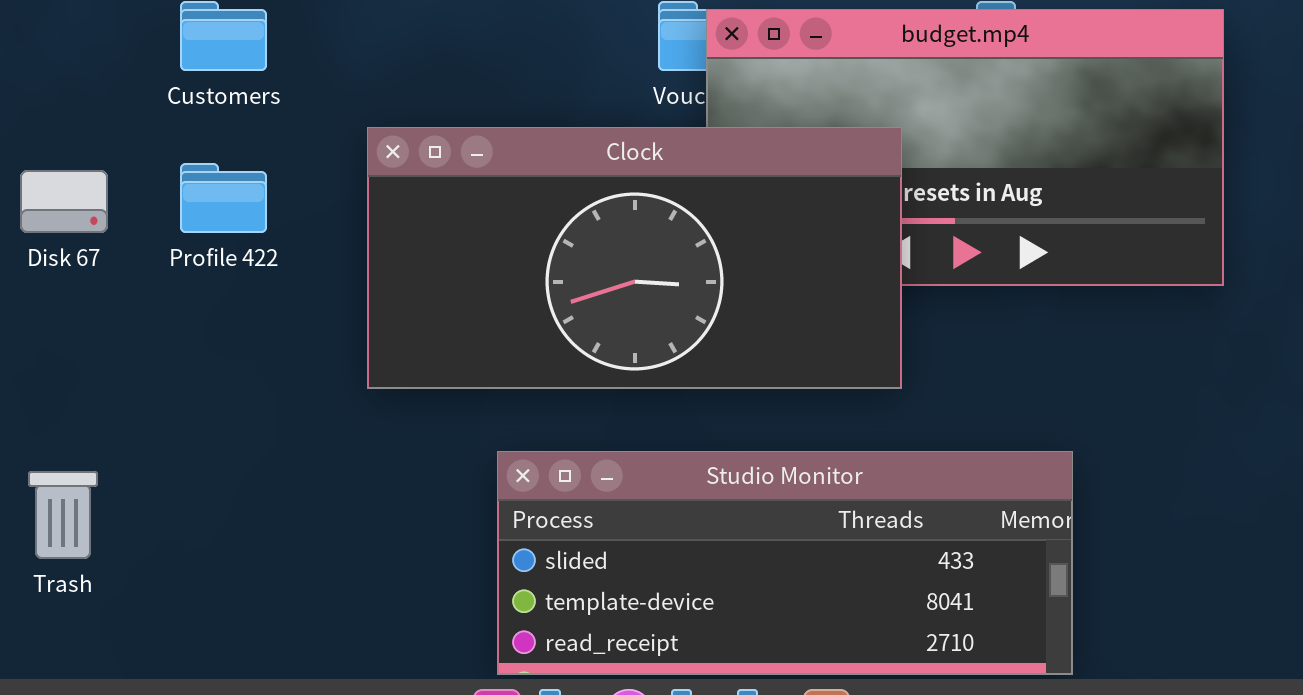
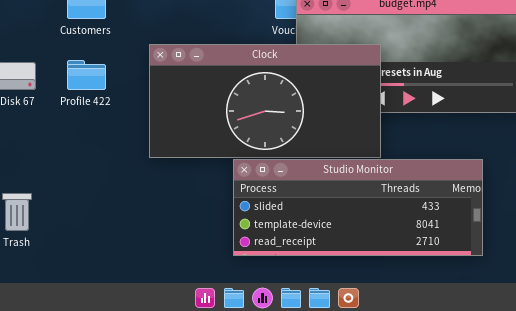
Studio Monitor: [497,451,1073,675] -> [233,159,483,256], moved

